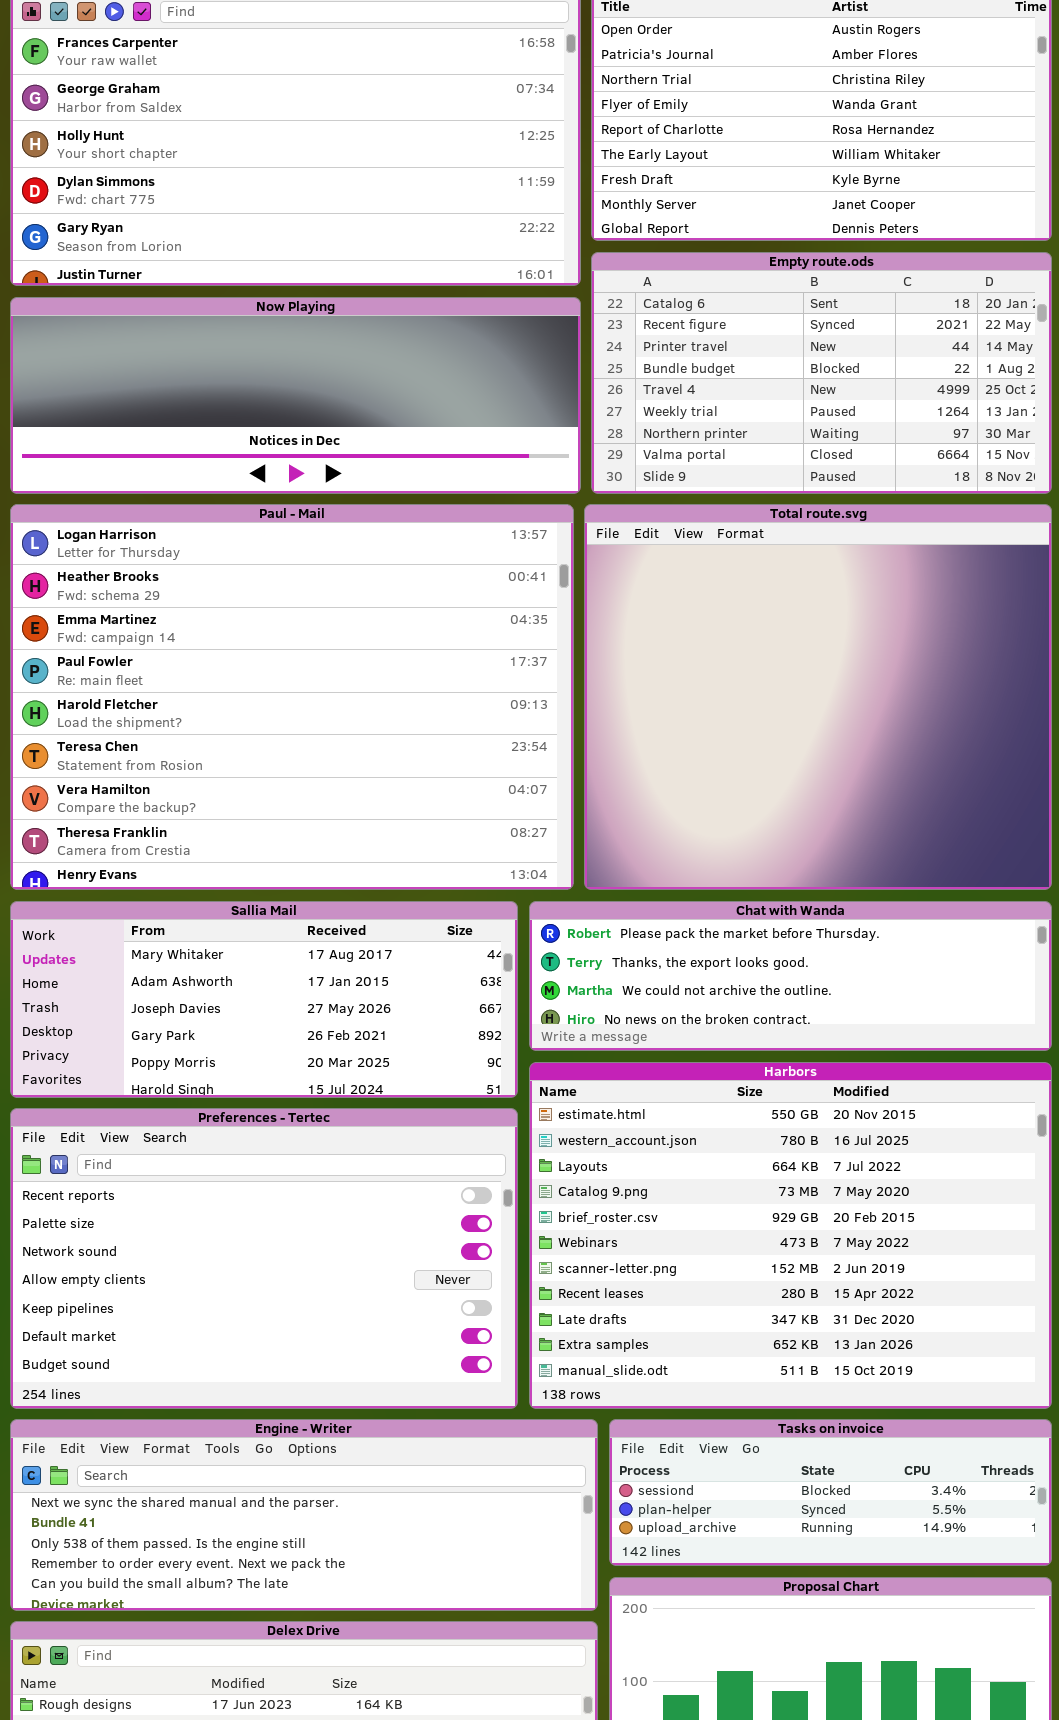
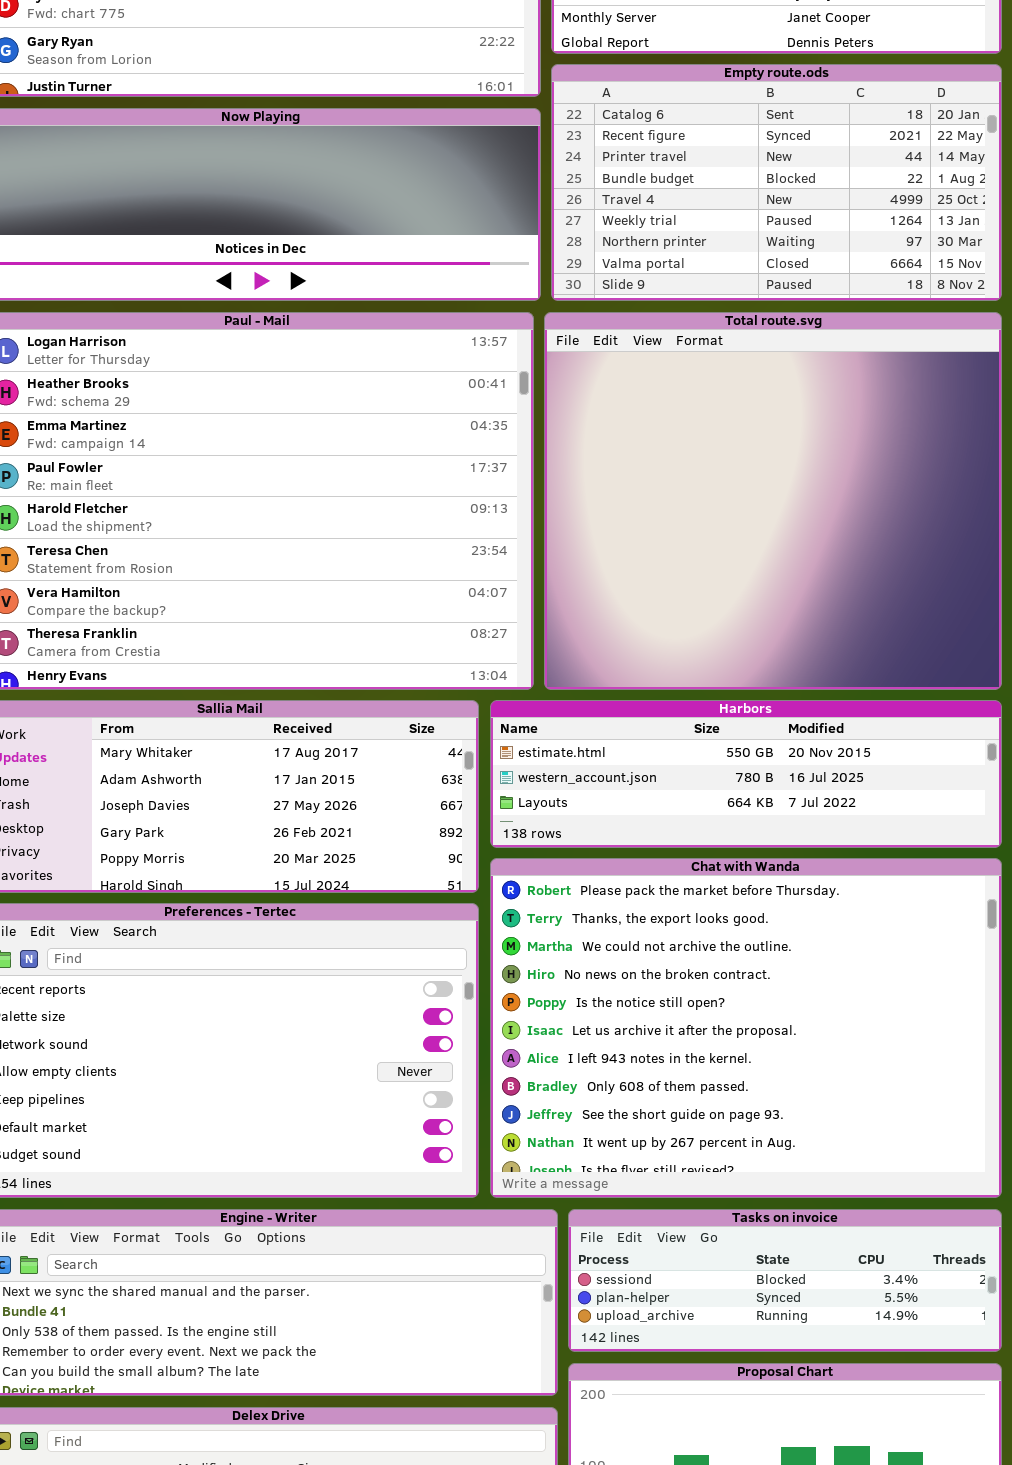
Chat with Wanda: [529,901,1052,1051] -> [490,858,1002,1198], moved, resized
Harbors: [529,1062,1052,1409] -> [490,700,1002,848], moved, resized

